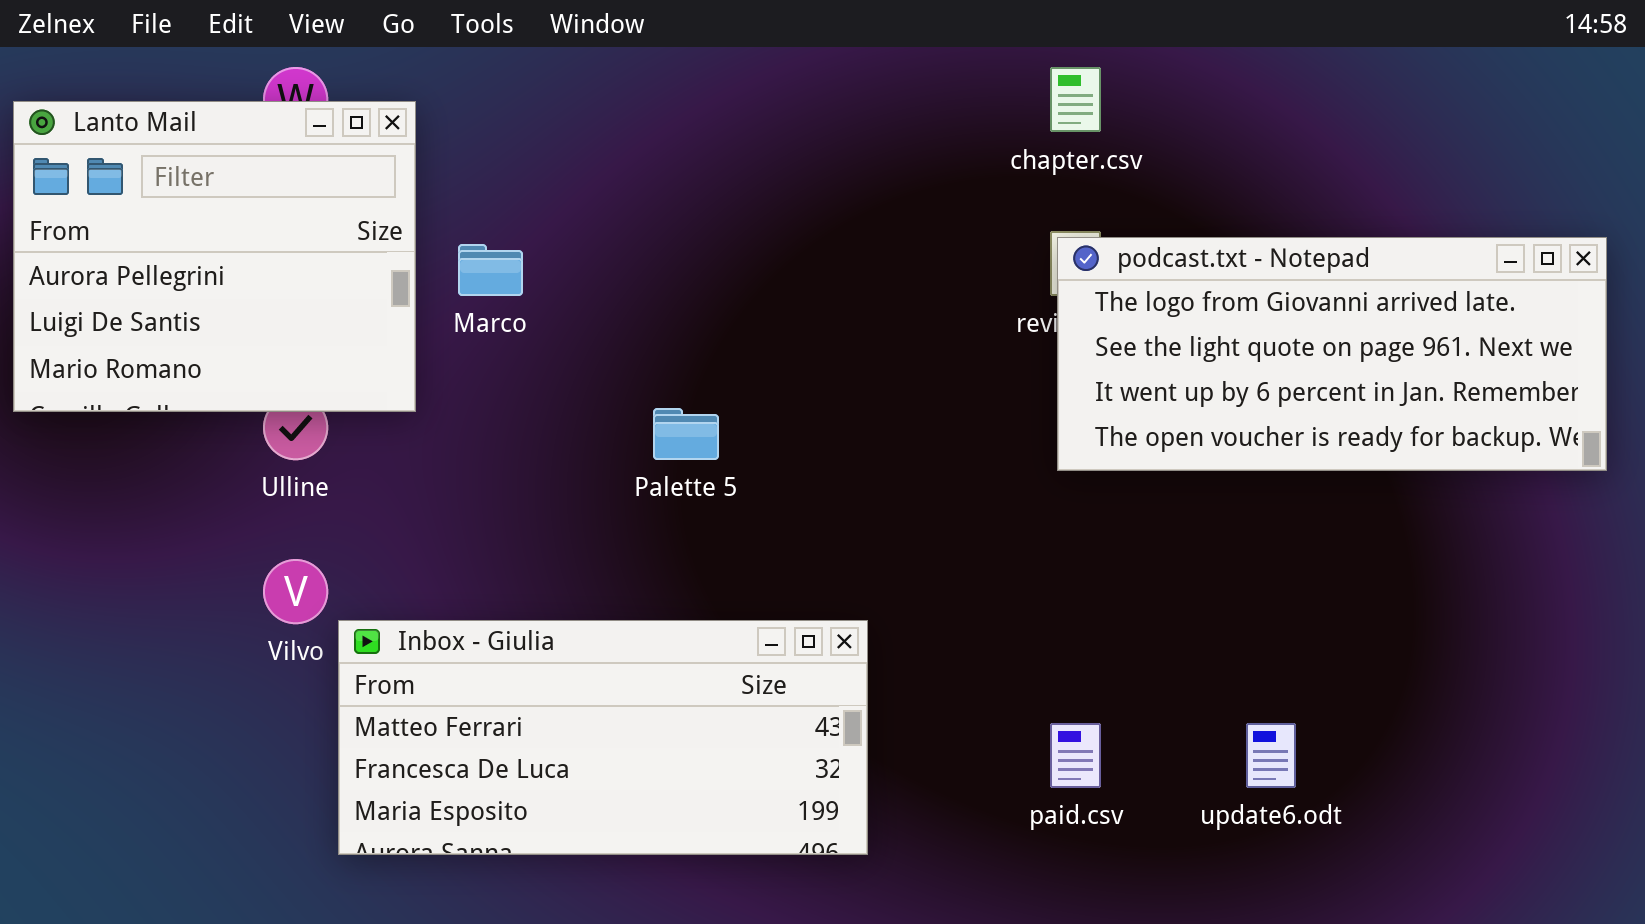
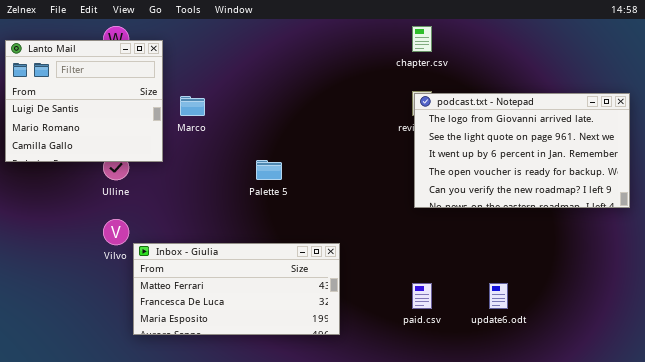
Lanto Mail: [13,101,416,412] -> [5,40,163,162], scrolled down 1 row
podcast.txt - Notepad: [1057,237,1607,471] -> [414,93,630,208], resized

